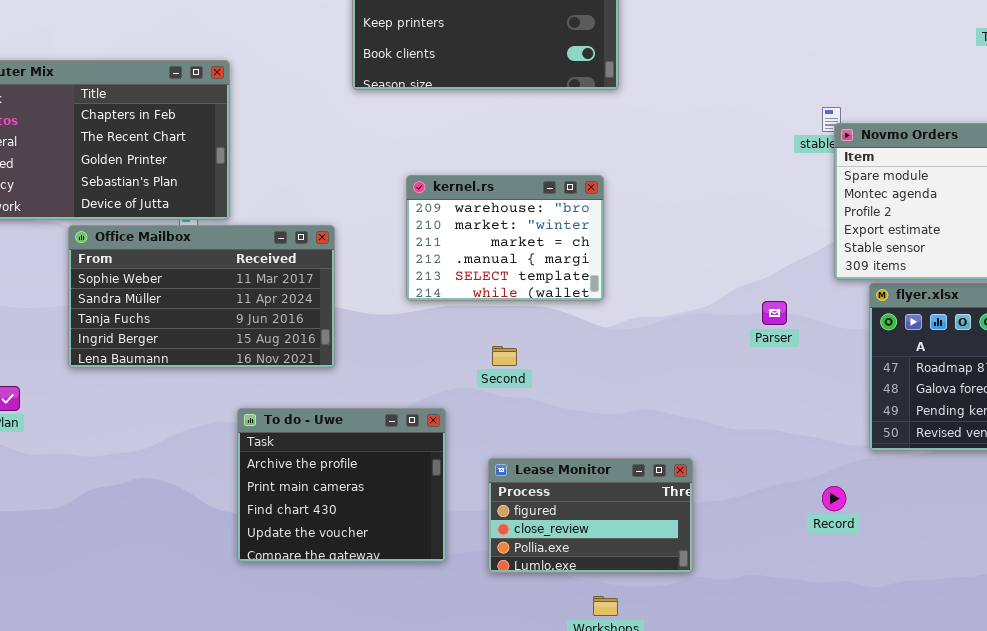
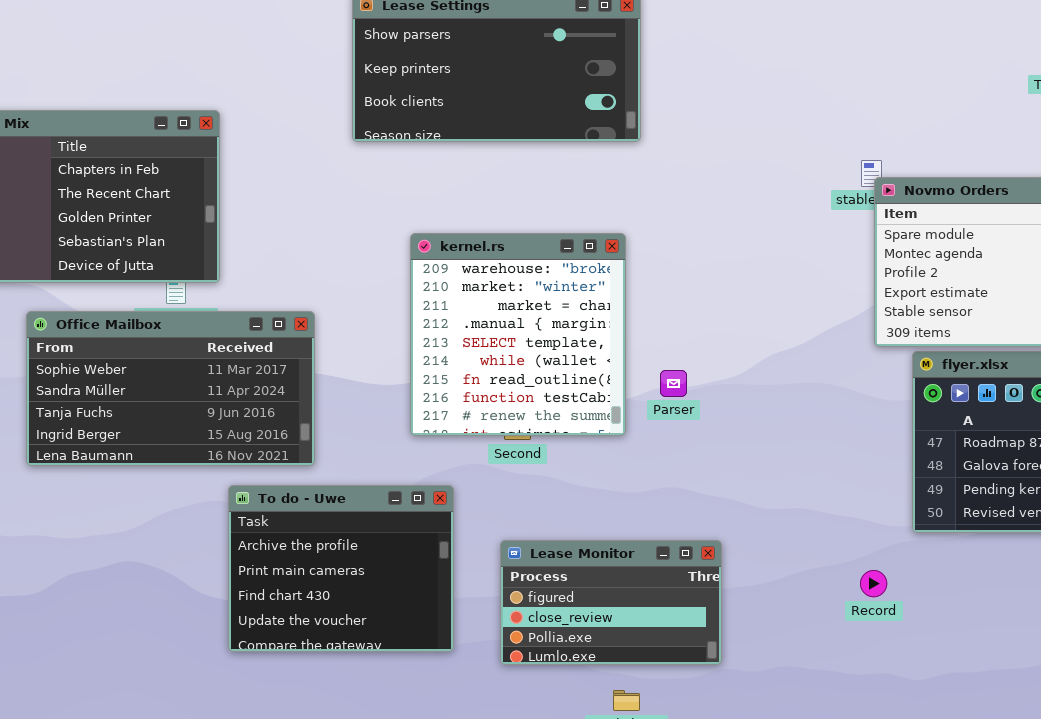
kernel.rs: [406,175,604,301] -> [410,233,626,436], resized
Office Mailbox: [68,225,335,368] -> [26,311,315,466], moved
Parser: [762,301,787,325] -> [660,370,687,397], moved

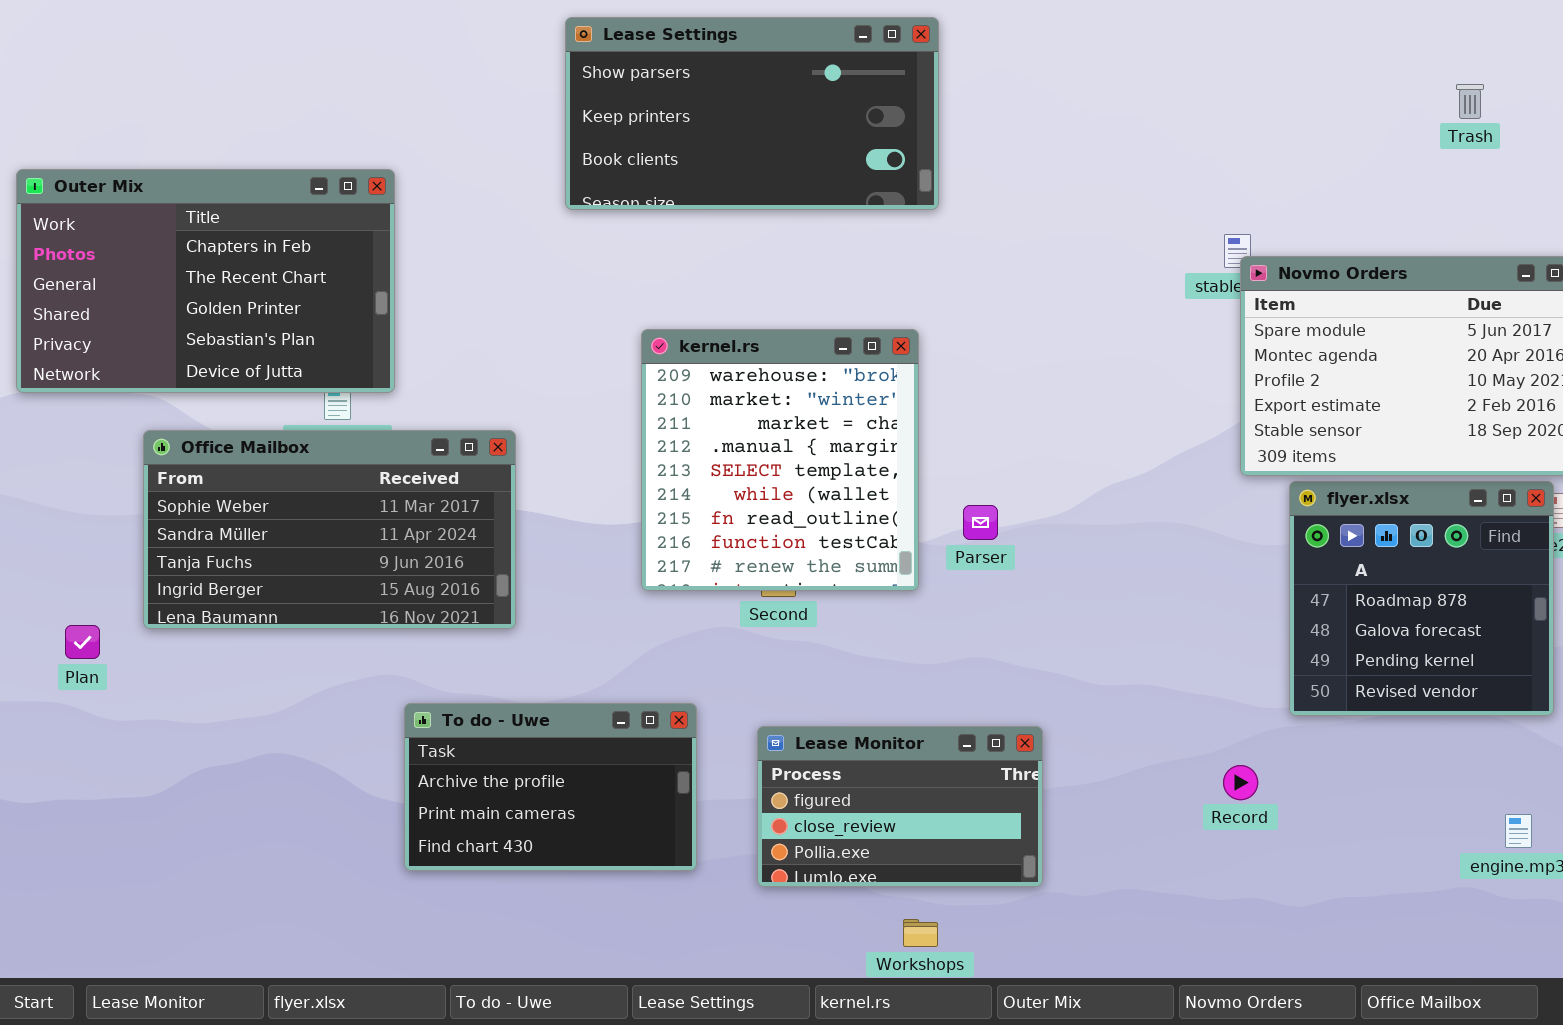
To do - Uwe: [228,485,454,652] -> [404,703,697,871], resized

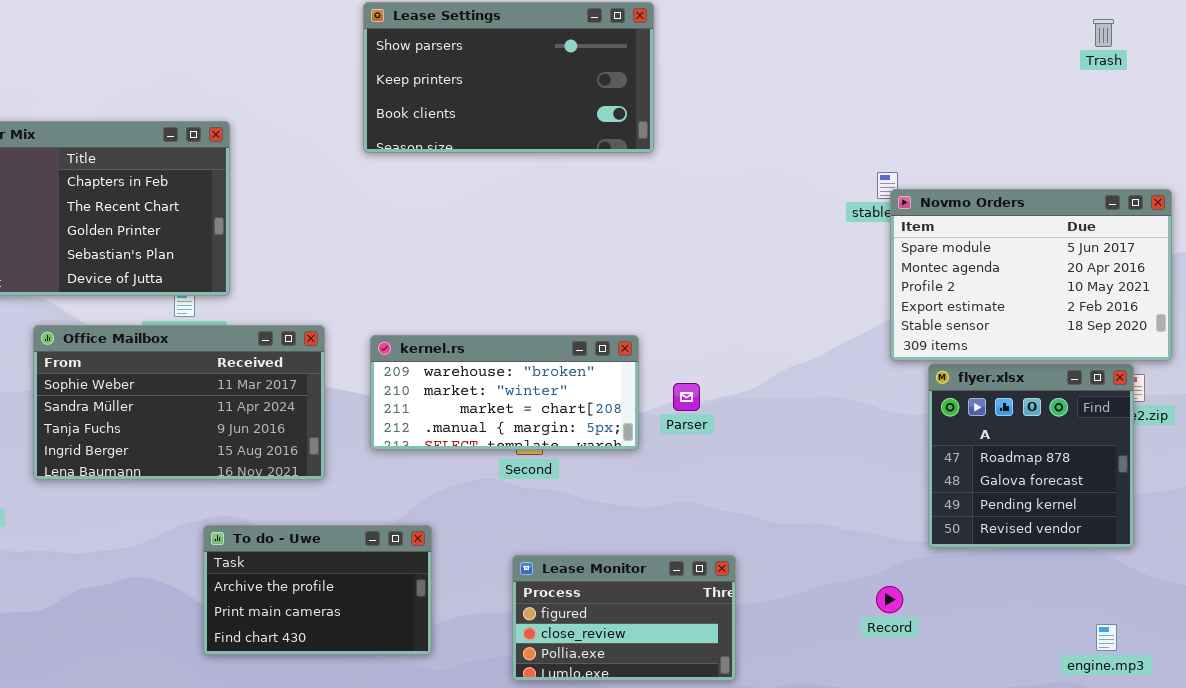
Trash: [1456,84,1484,119] -> [1093,19,1114,47], moved
kernel.rs: [641,329,919,591] -> [370,335,639,450], resized
To do - Uwe: [404,703,697,871] -> [203,525,432,655], moved

